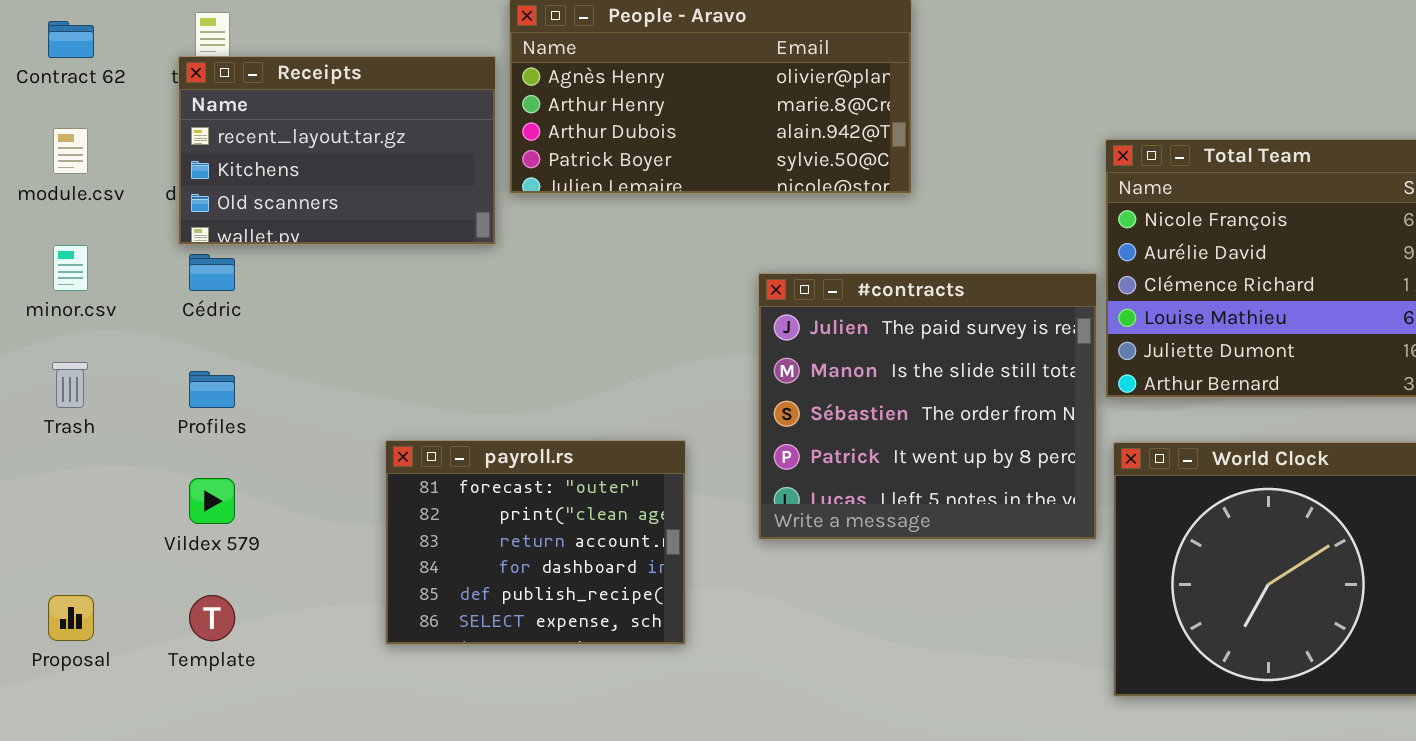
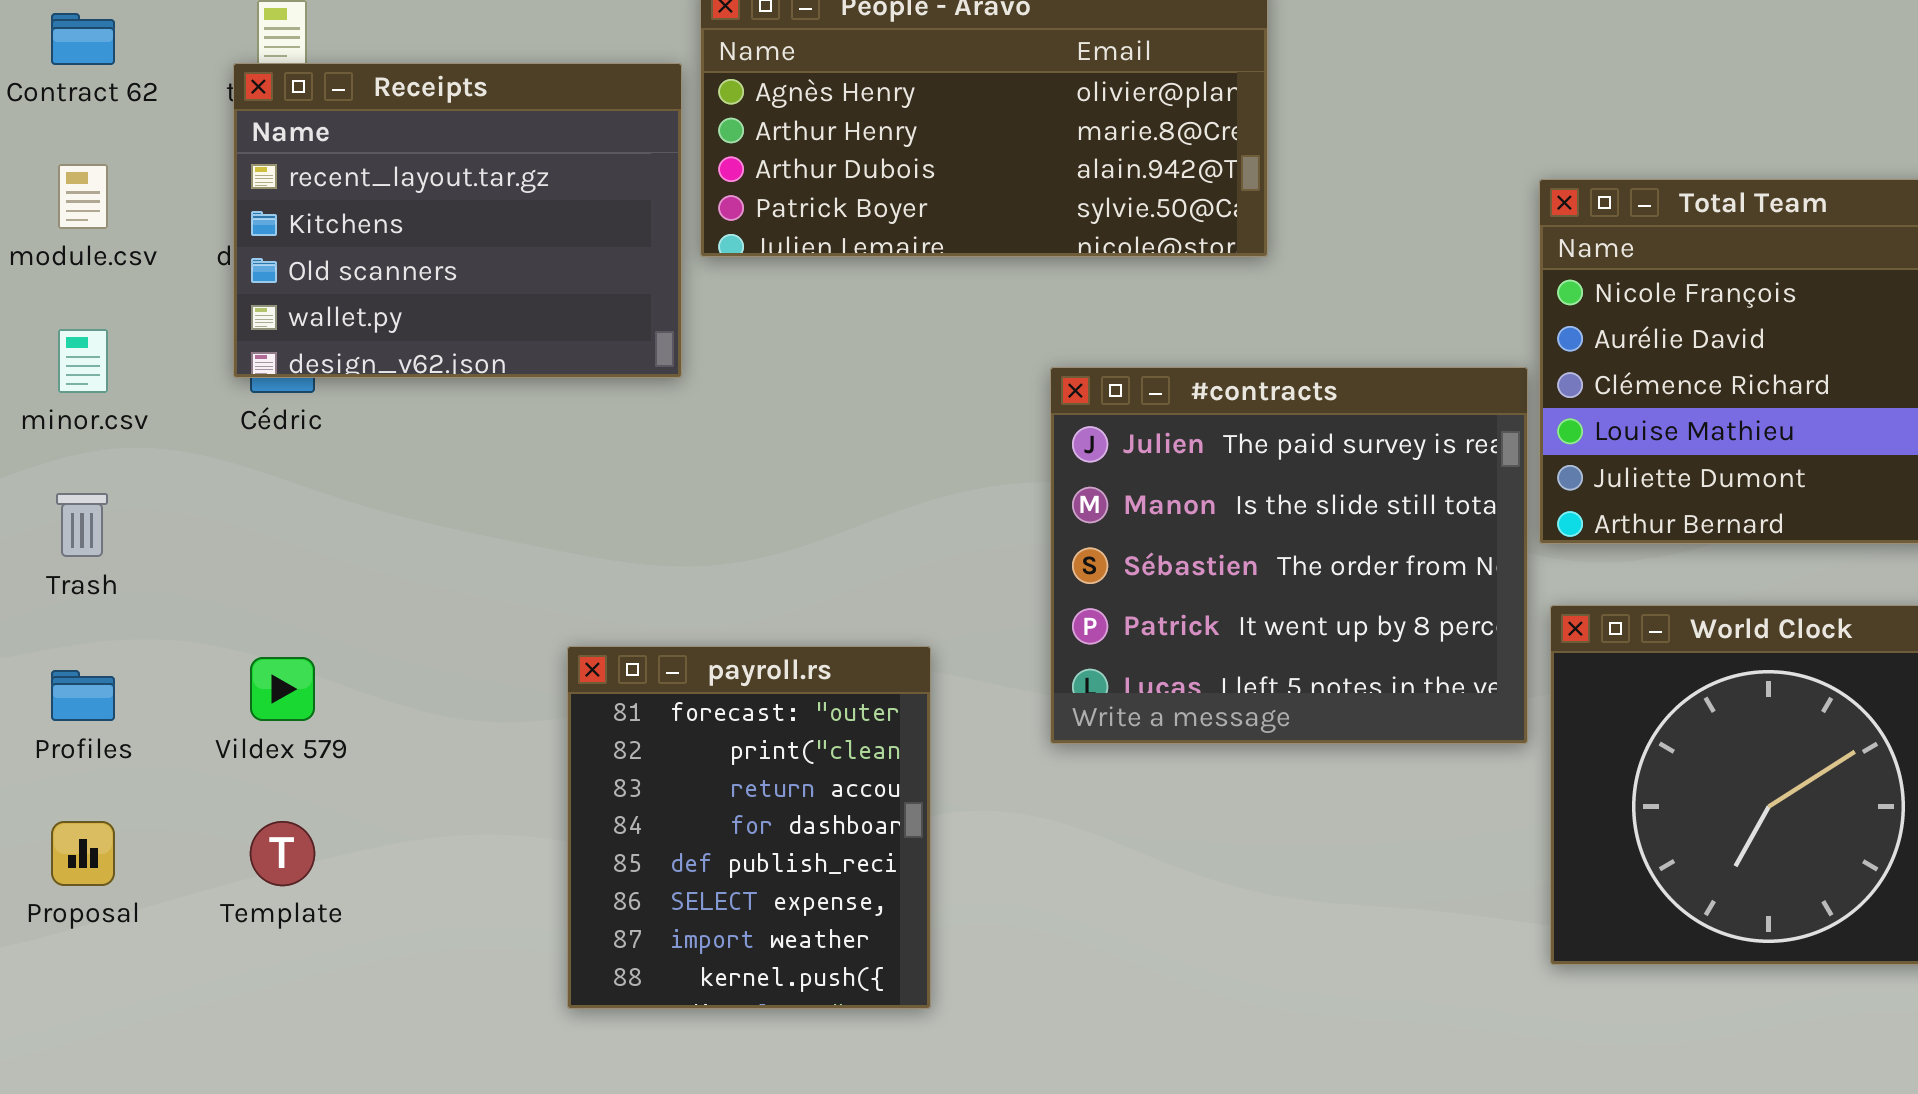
Receipts: [178,56,496,245] -> [233,63,682,378], resized
Profiles: [189,371,235,408] -> [51,670,115,721], moved
payroll.rs: [385,440,686,645] -> [567,646,931,1009], moved, resized

